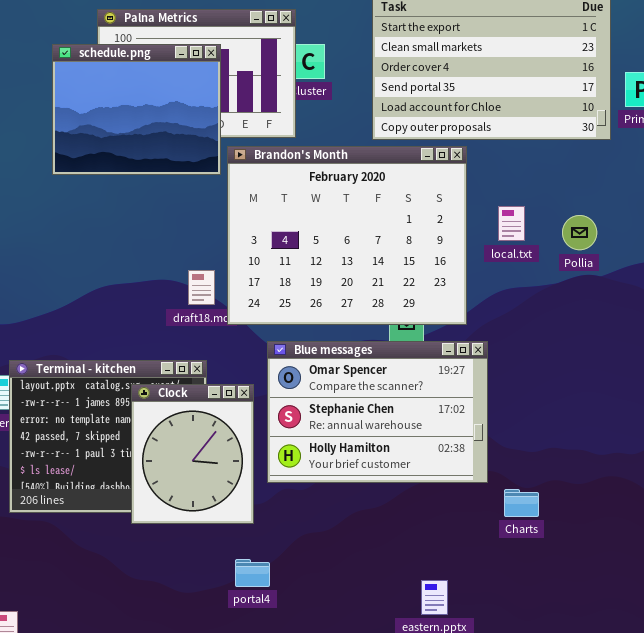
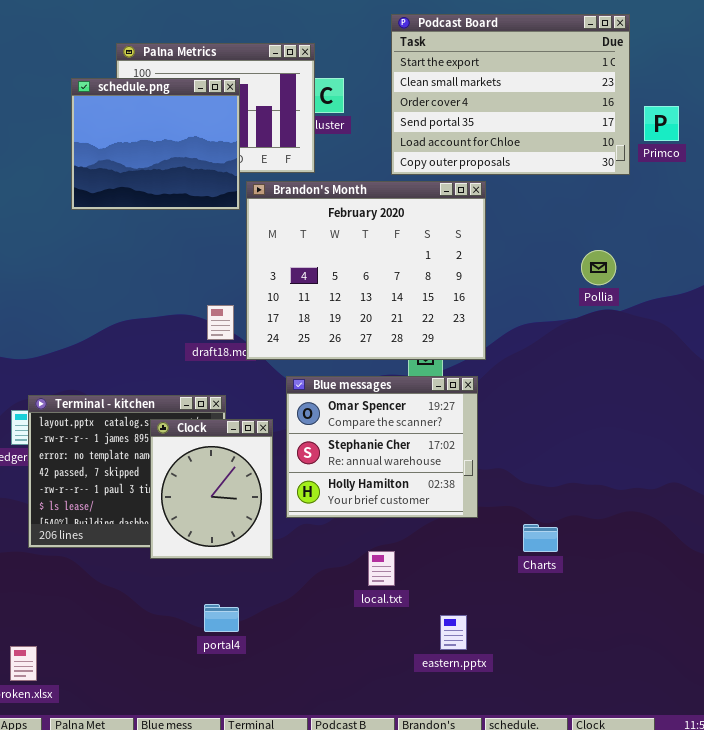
local.txt: [498,206,525,241] -> [368,551,395,586], moved
Blue messages: [267,341,488,483] -> [286,376,478,518], resized
portal4: [235,559,270,587] -> [204,604,239,632], moved

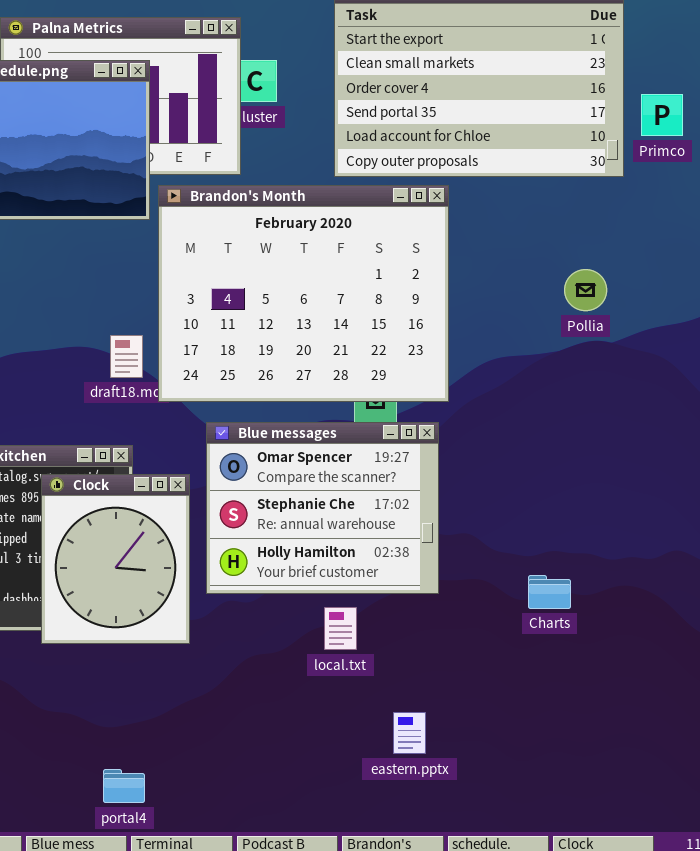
Charts: [523,524,558,552] -> [528,575,571,609], moved
local.txt: [368,551,395,586] -> [324,607,357,650], moved
portal4: [204,604,239,632] -> [103,769,145,803], moved

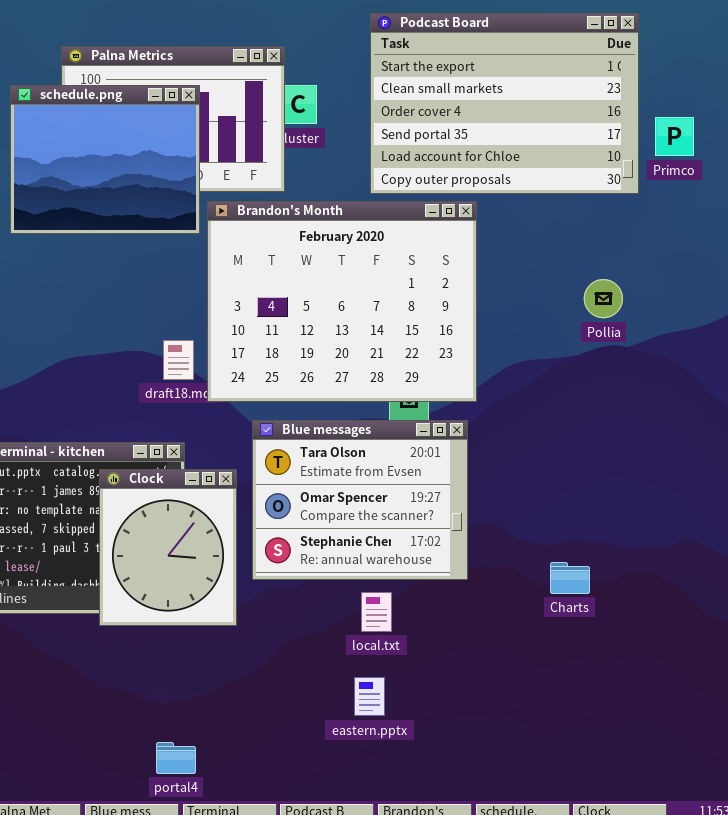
Blue messages: [206,422,439,594] -> [252,420,468,580], scrolled up 1 row
eastern.pptx: [393,712,426,754] -> [354,677,385,716], moved

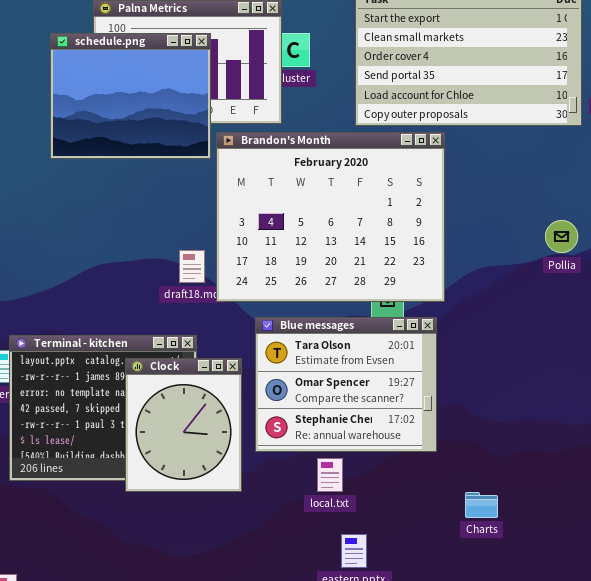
Pollia: [584,279,623,318] -> [545,220,578,253], moved
Charts: [550,562,590,594] -> [465,492,498,518], moved
local.txt: [361,592,392,632] -> [317,458,343,492], moved

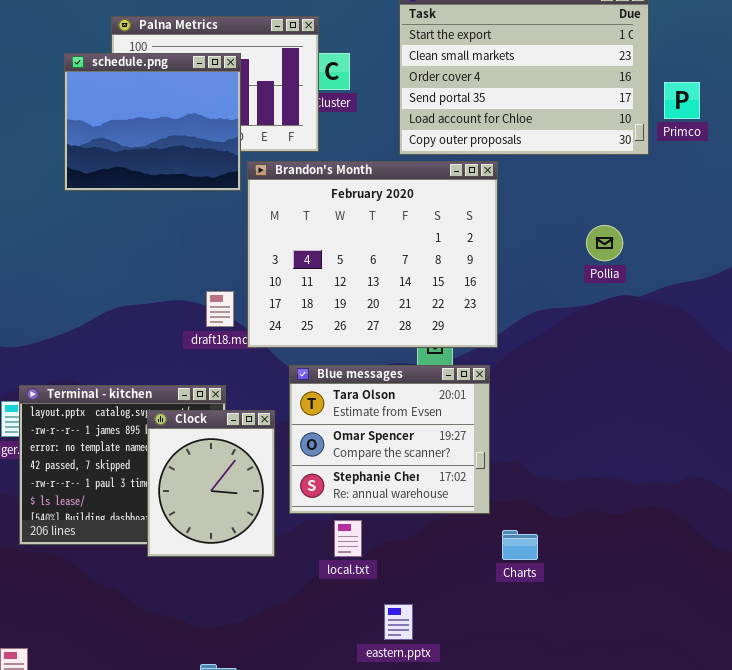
Pollia: [545,220,578,253] -> [586,225,623,261], moved
local.txt: [317,458,343,492] -> [334,520,362,557], moved
Charts: [465,492,498,518] -> [502,530,538,560], moved

